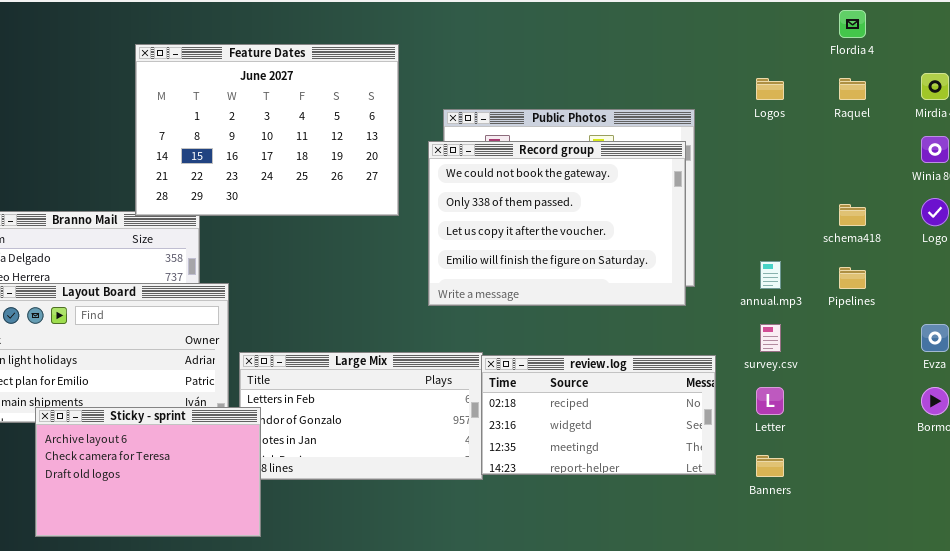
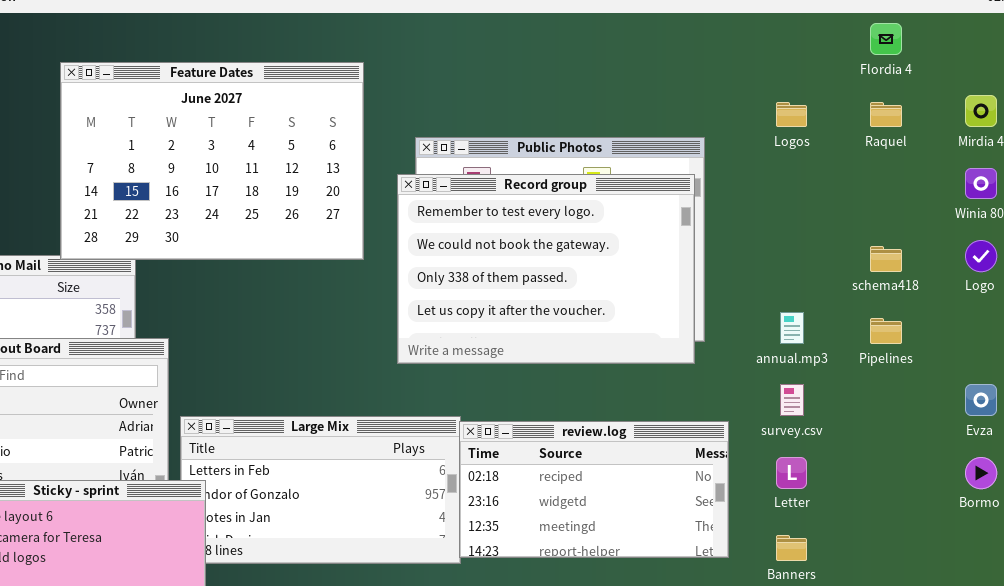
Record group: [428,141,686,306] -> [397,174,695,364], scrolled up 1 row

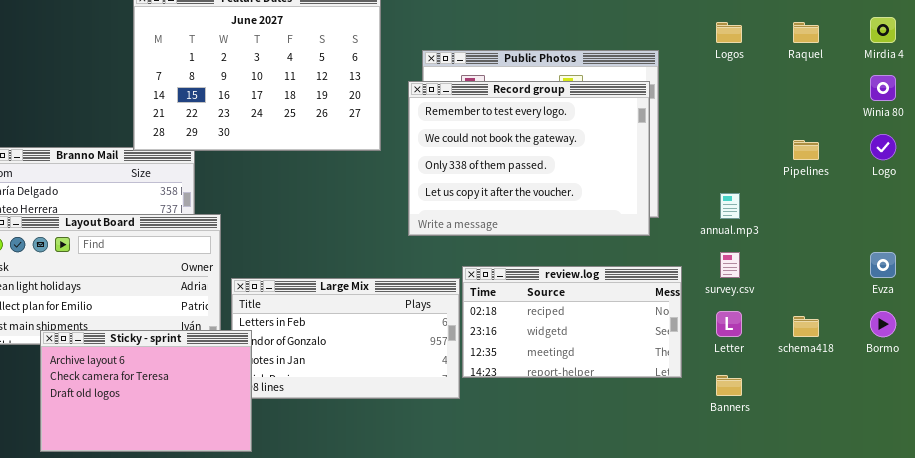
schema418: [870,246,902,272] -> [793,316,819,337], moved
Pipelines: [870,318,902,344] -> [793,140,819,160], moved
review.log: [459,421,729,558] -> [462,266,682,378], moved

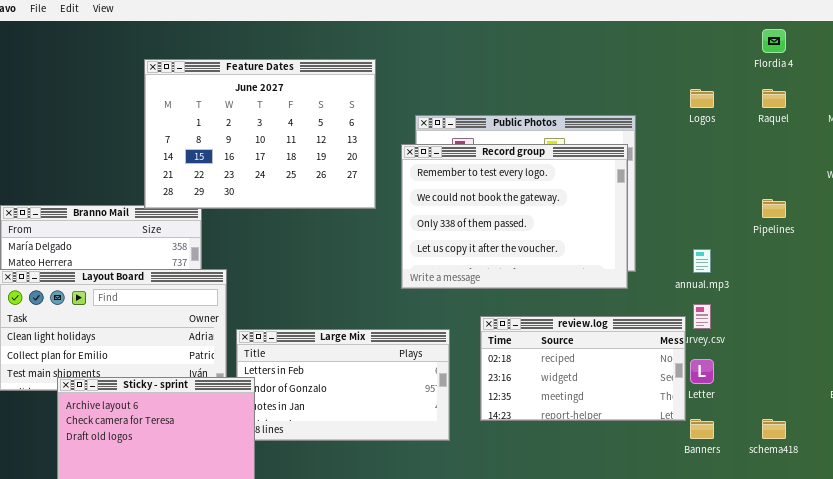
review.log: [462,266,682,378] -> [480,316,686,421], moved
schema418: [793,316,819,337] -> [762,419,786,439], moved

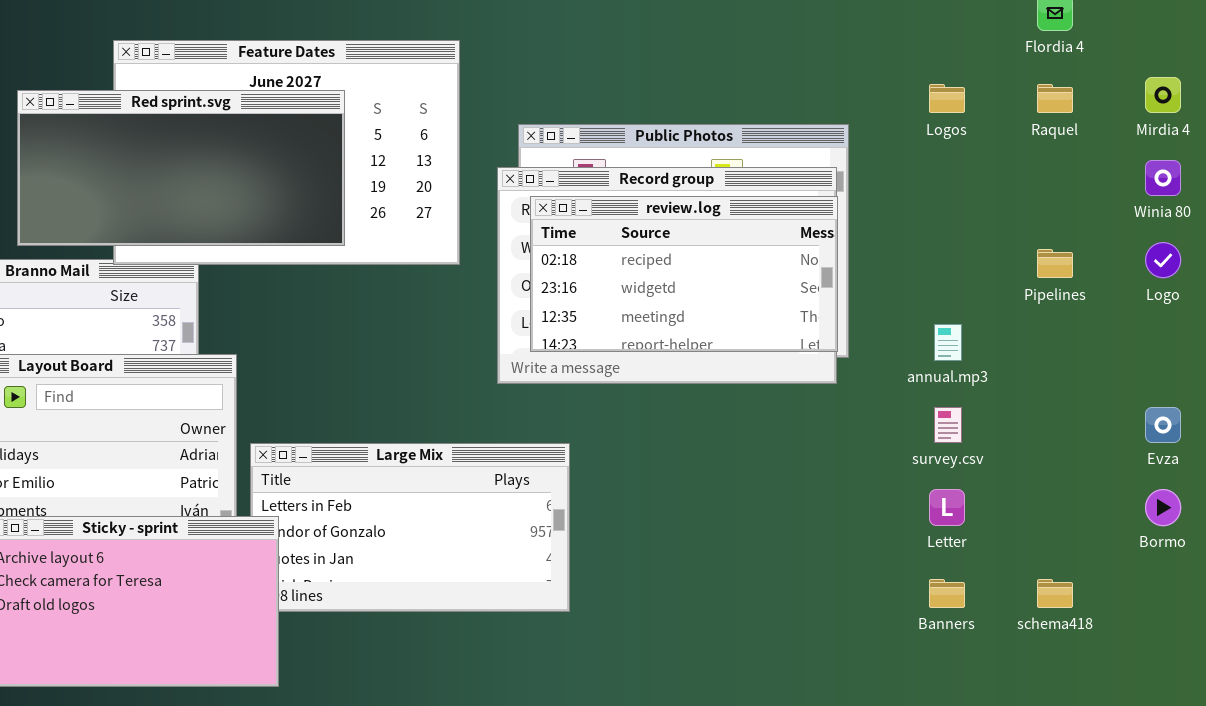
Red sprint.svg: none -> [17,90,345,246], opened
review.log: [480,316,686,421] -> [530,196,838,352], moved

